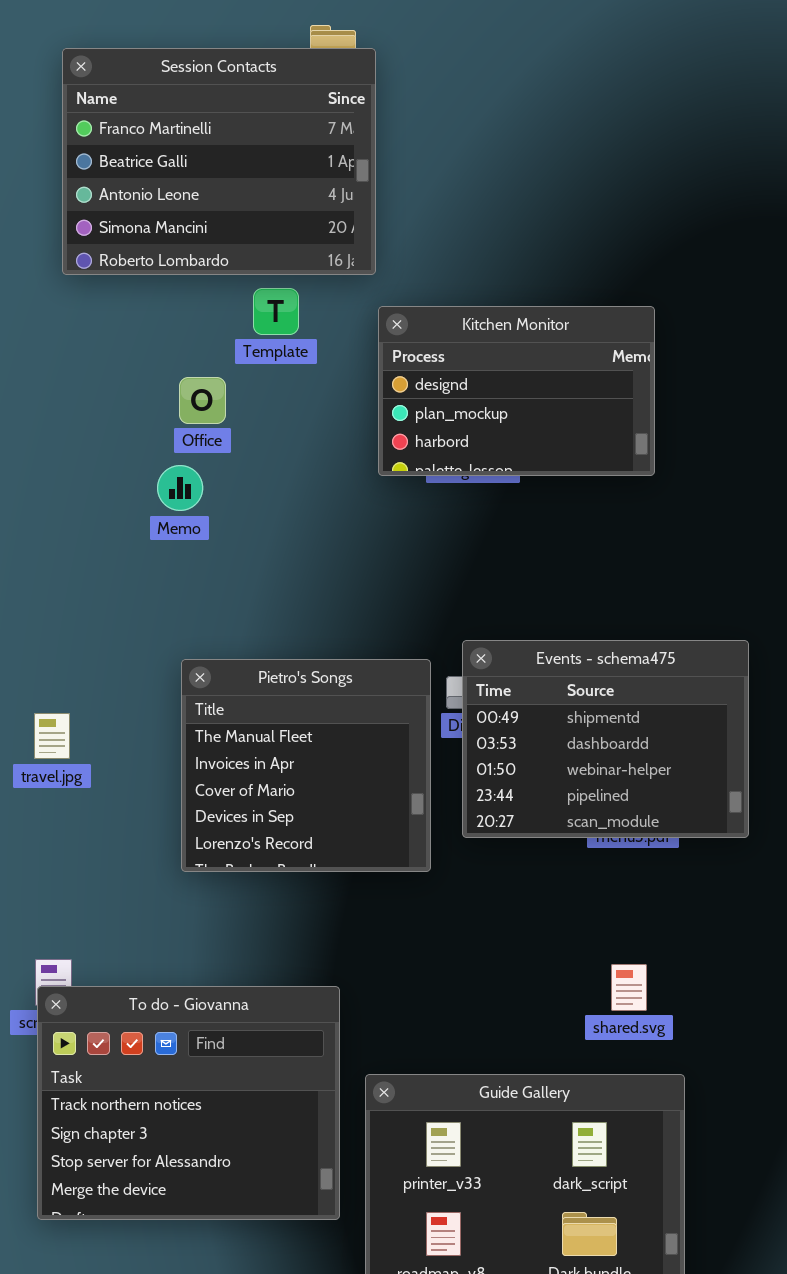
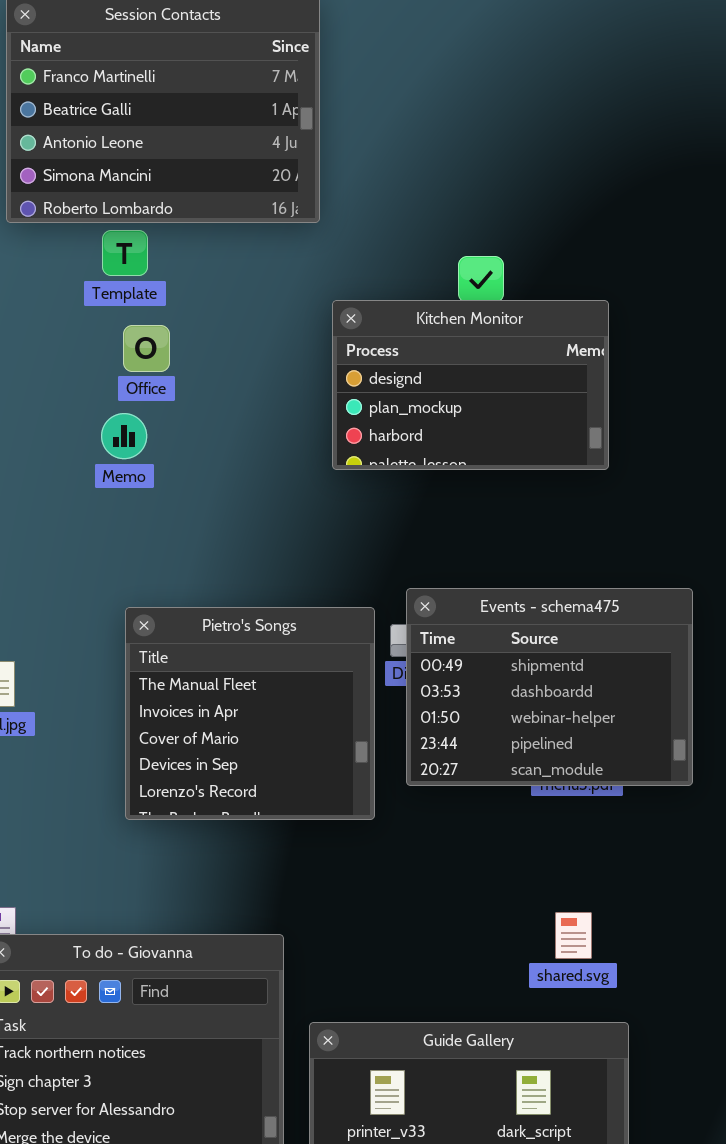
Template: [253,288,299,335] -> [102,230,148,276], moved
Kitchen Monitor: [378,306,655,476] -> [332,300,609,470], moved

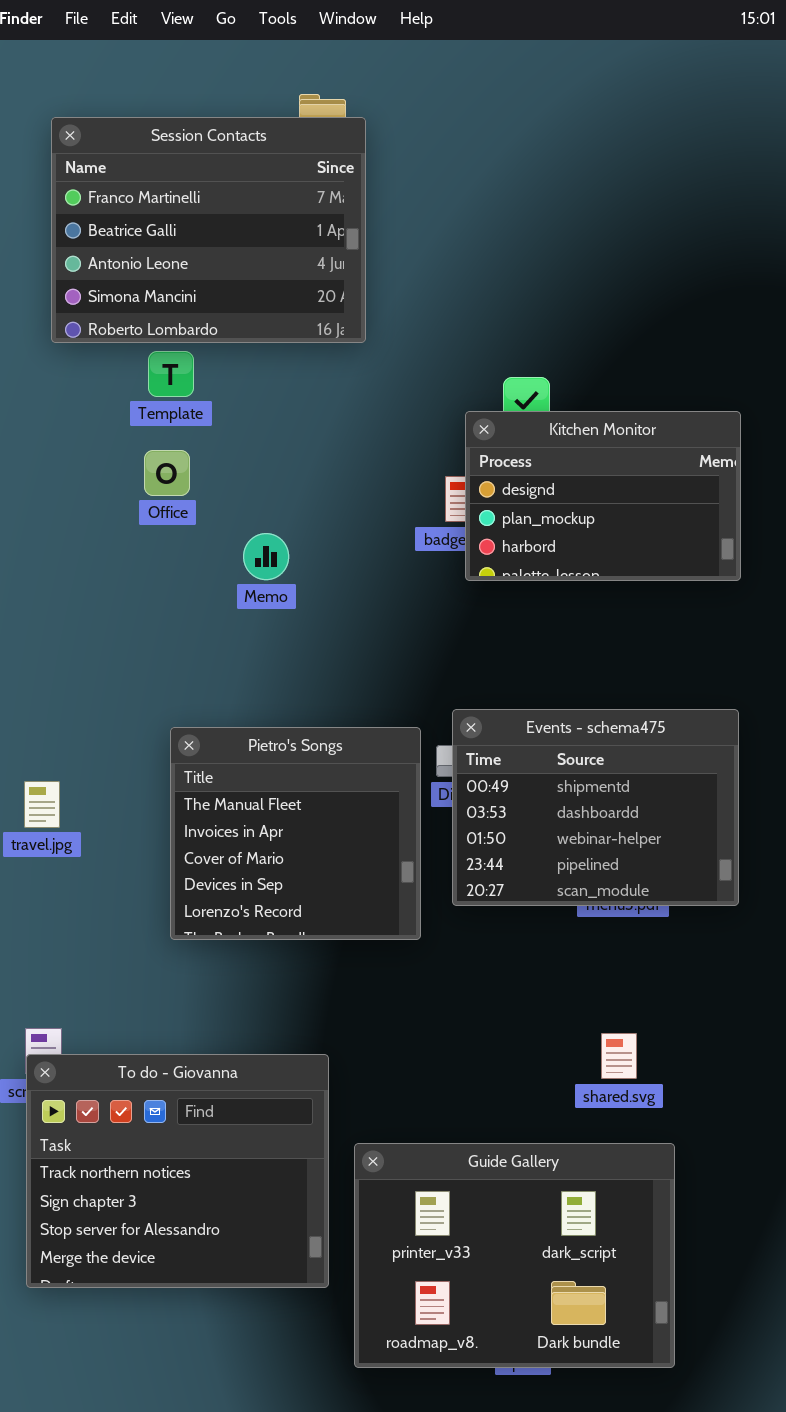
Kitchen Monitor: [332,300,609,470] -> [465,411,741,581], moved
Office: [123,325,170,372] -> [144,450,190,496], moved
Memo: [101,413,147,459] -> [243,533,289,580], moved

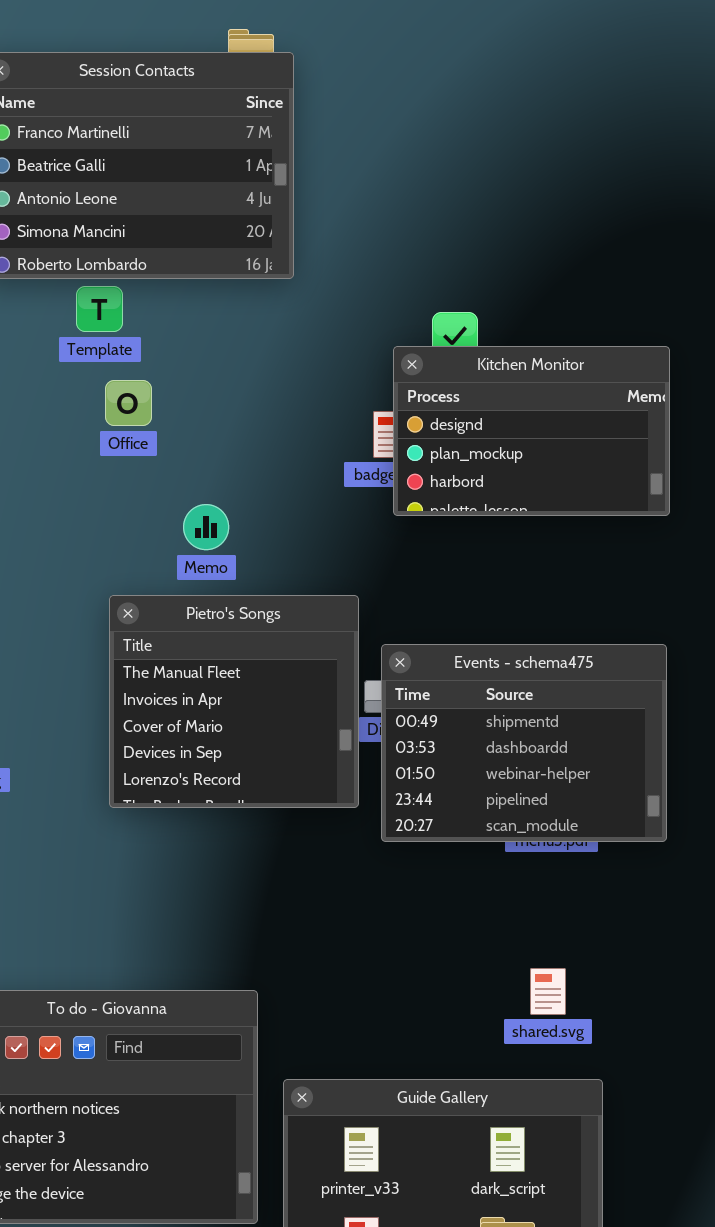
Office: [144,450,190,496] -> [105,380,152,426], moved
Memo: [243,533,289,580] -> [183,504,229,550], moved
Pietro's Songs: [170,727,421,940] -> [109,595,359,808], moved

